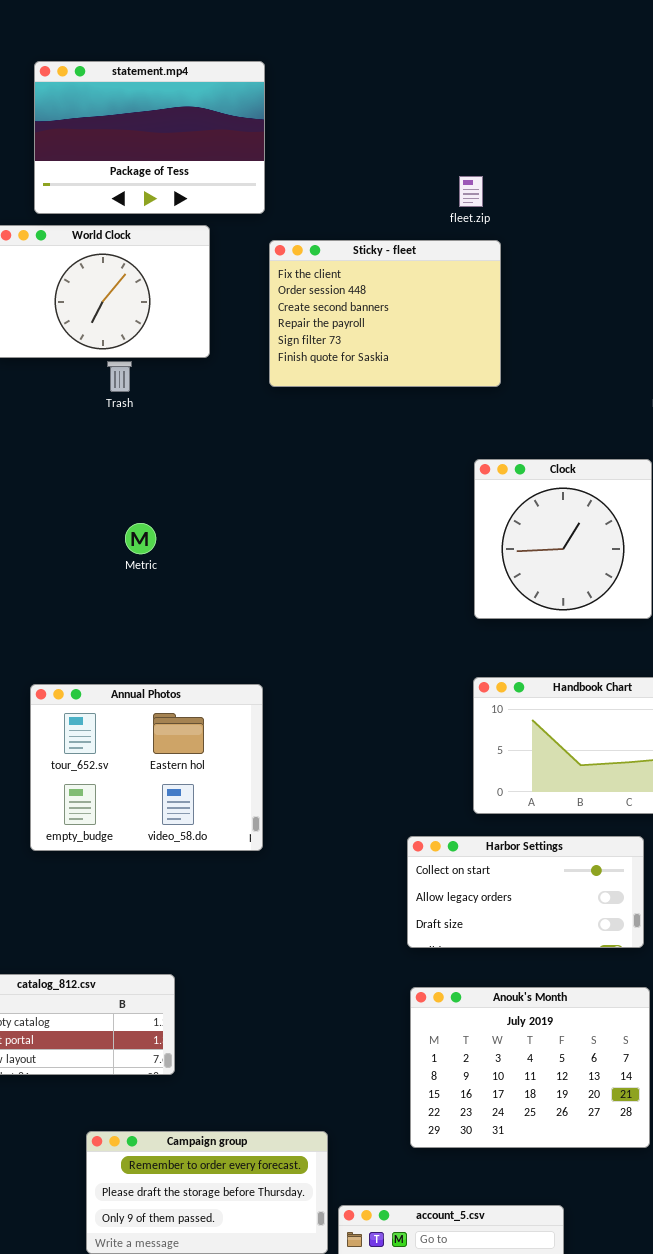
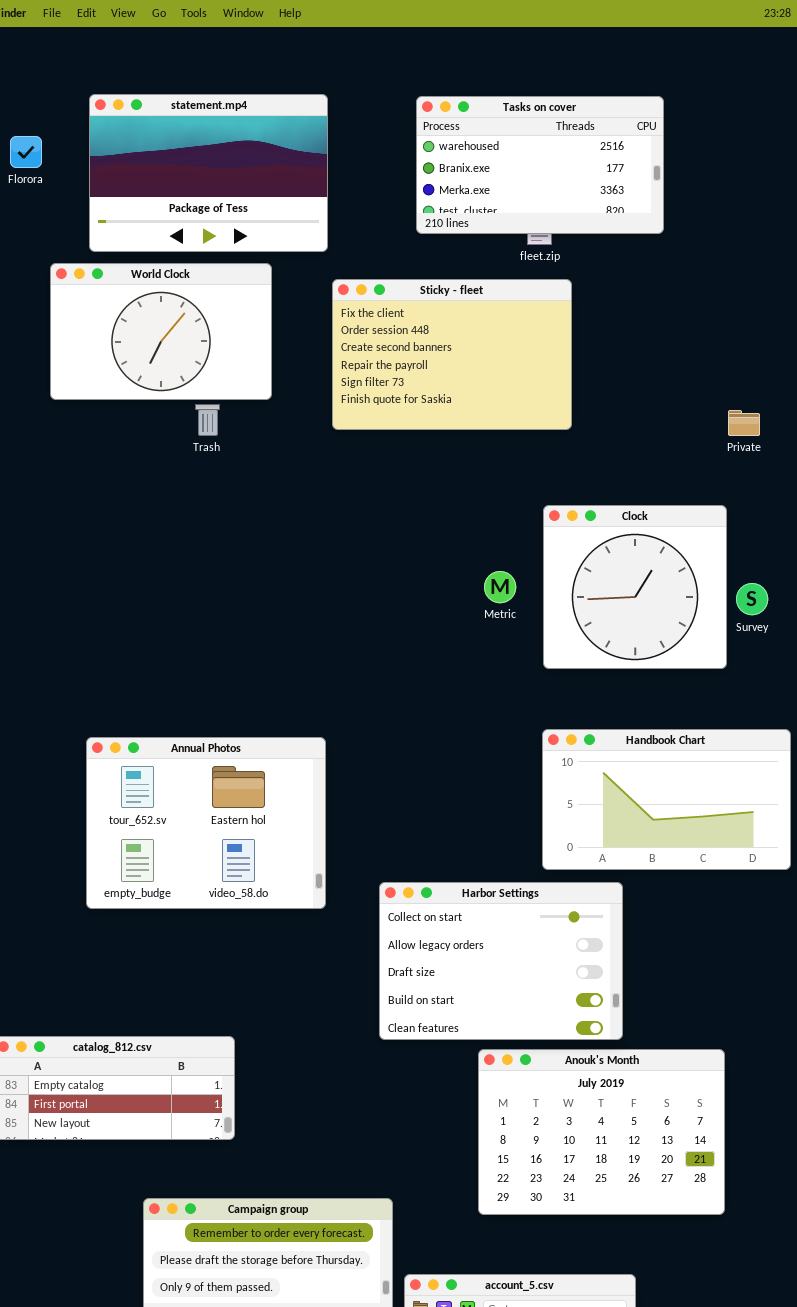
Tasks on cover: none -> [416,96,664,234], opened
Trash: [107,361,132,392] -> [195,404,220,436], moved
Metric: [125,523,156,554] -> [484,571,516,603], moved
Harbor Settings: [407,836,644,948] -> [379,882,623,1040], moved, resized

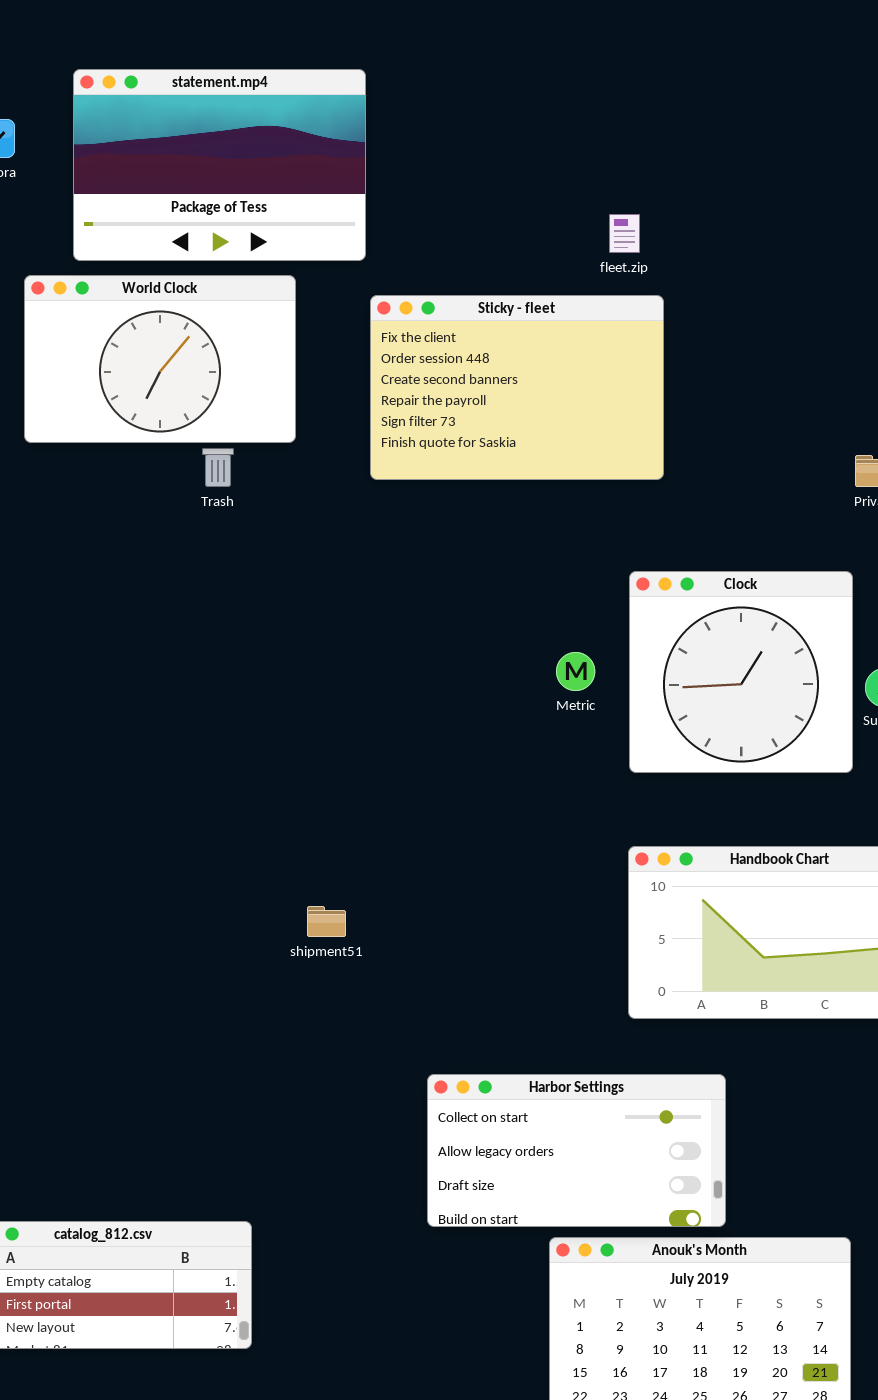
Tasks on cover: [416,96,664,234] -> none, closed
Annual Photos: [86,737,326,909] -> none, closed
Harbor Settings: [379,882,623,1040] -> [427,1074,726,1227], resized

